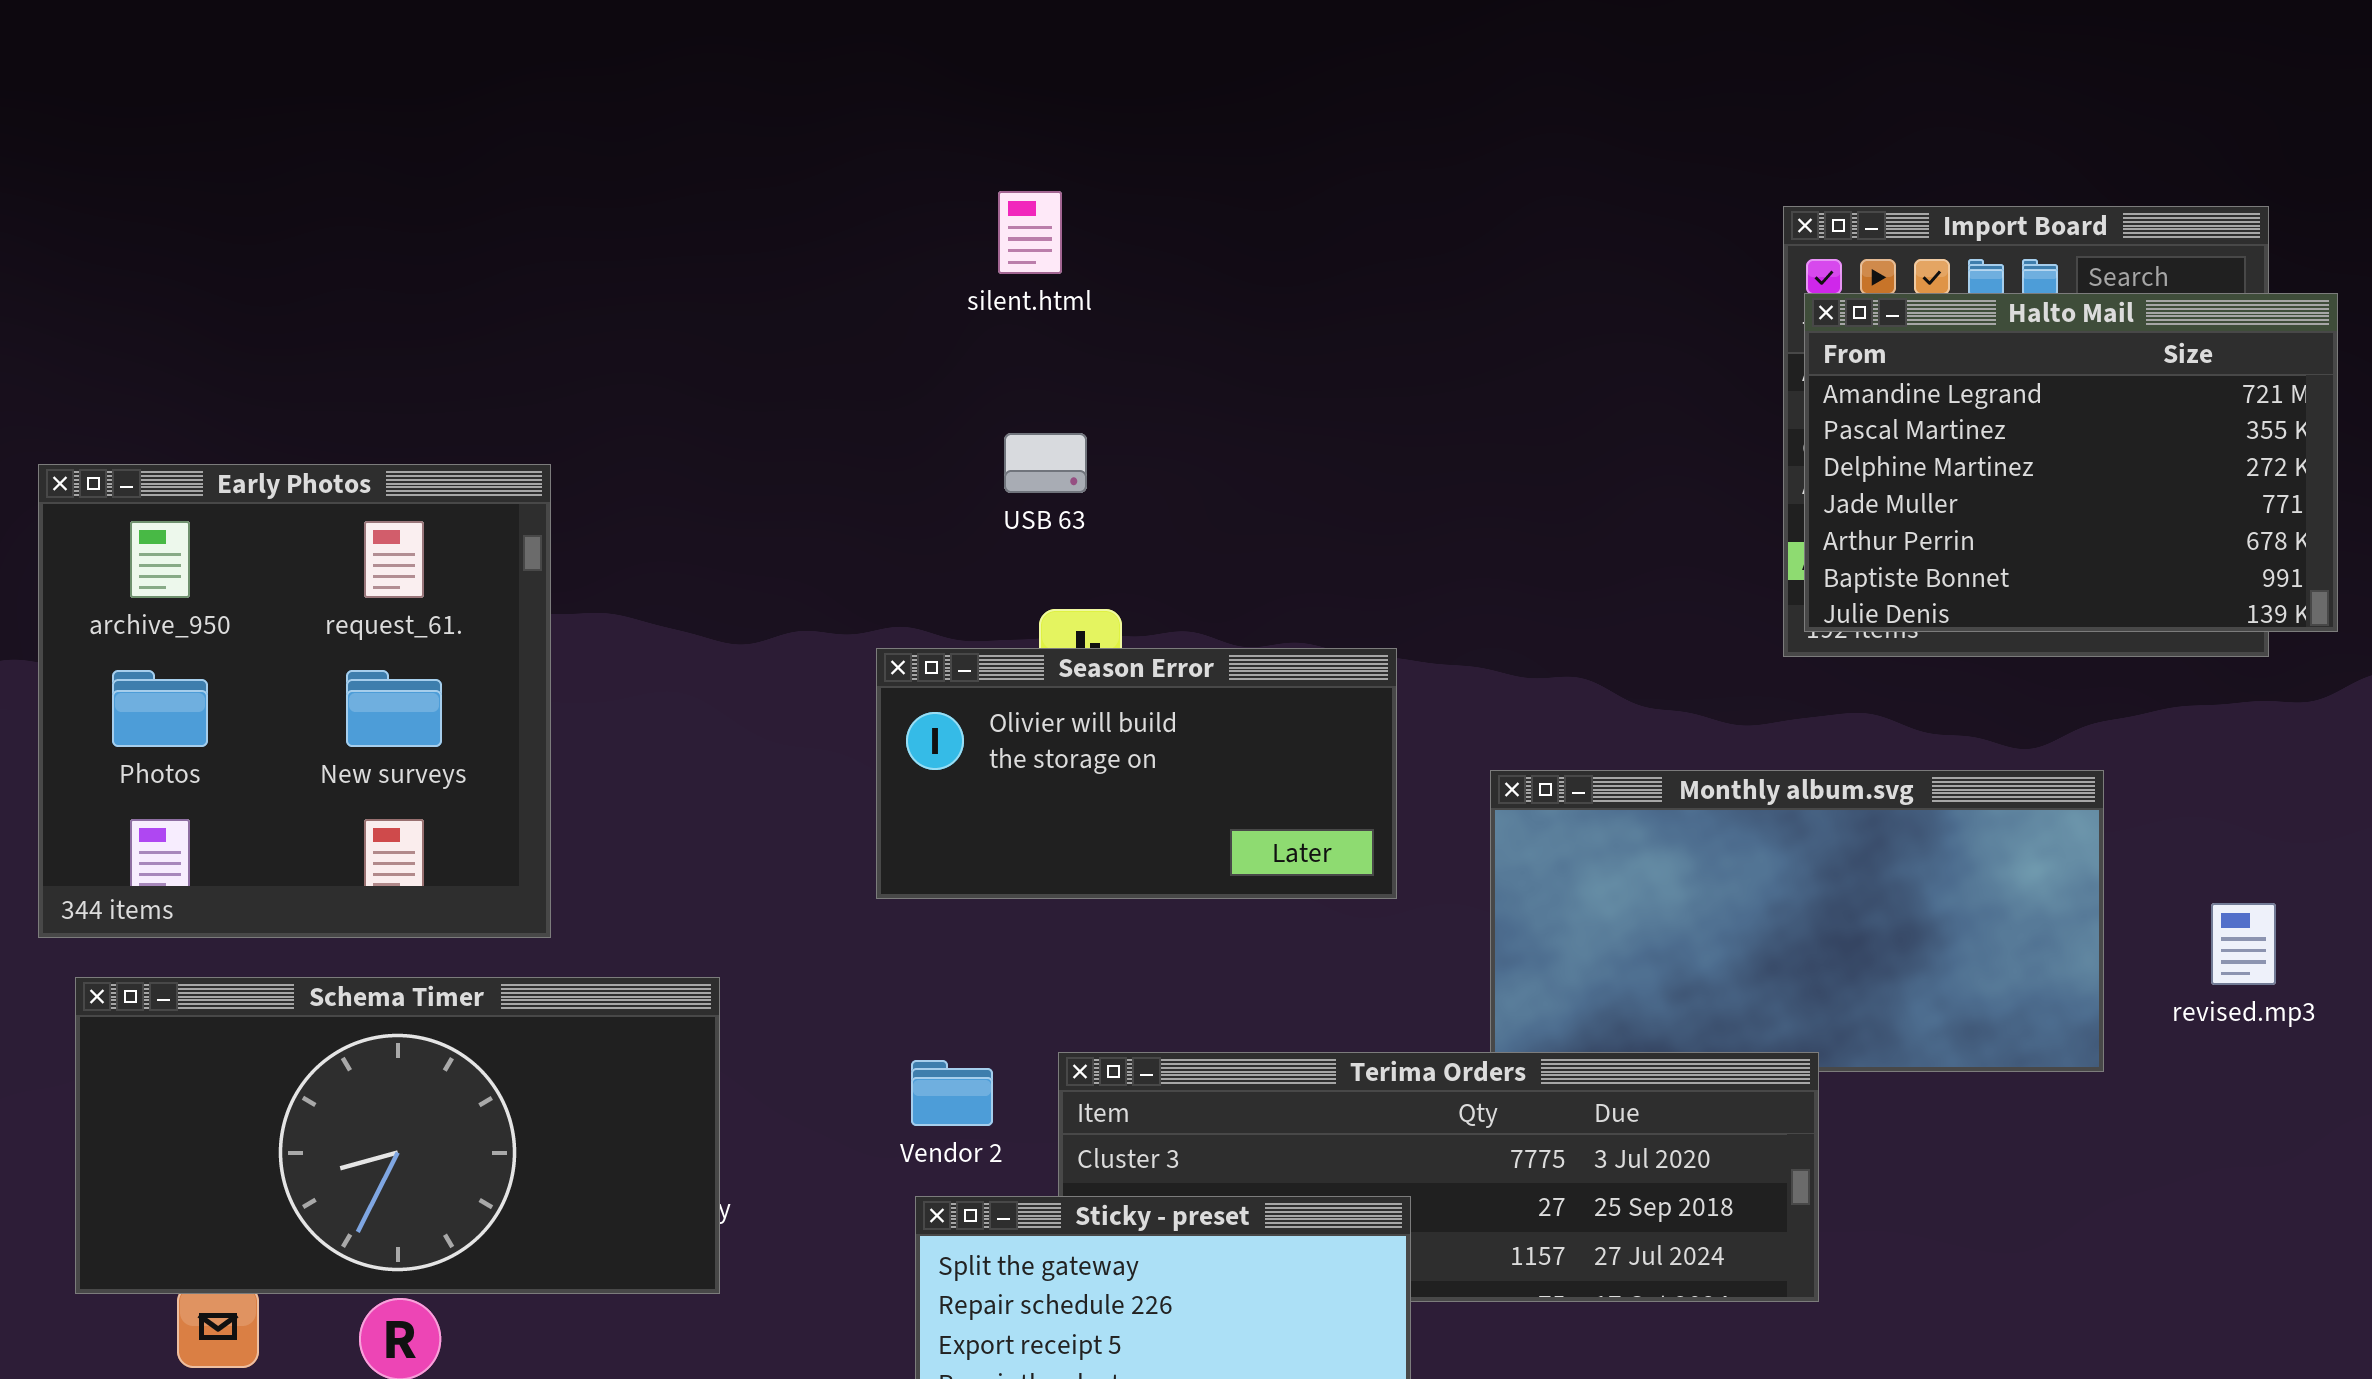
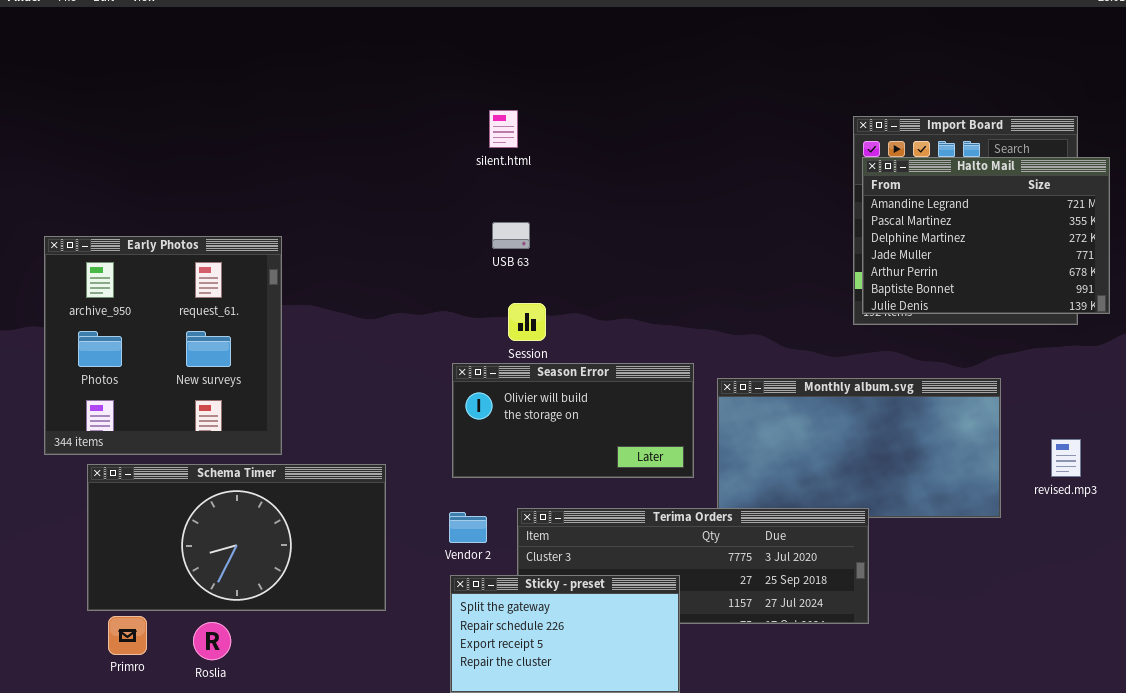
Season Error: [876,648,1397,899] -> [452,363,694,478], moved
Schema Timer: [75,977,720,1294] -> [87,464,386,611], moved

